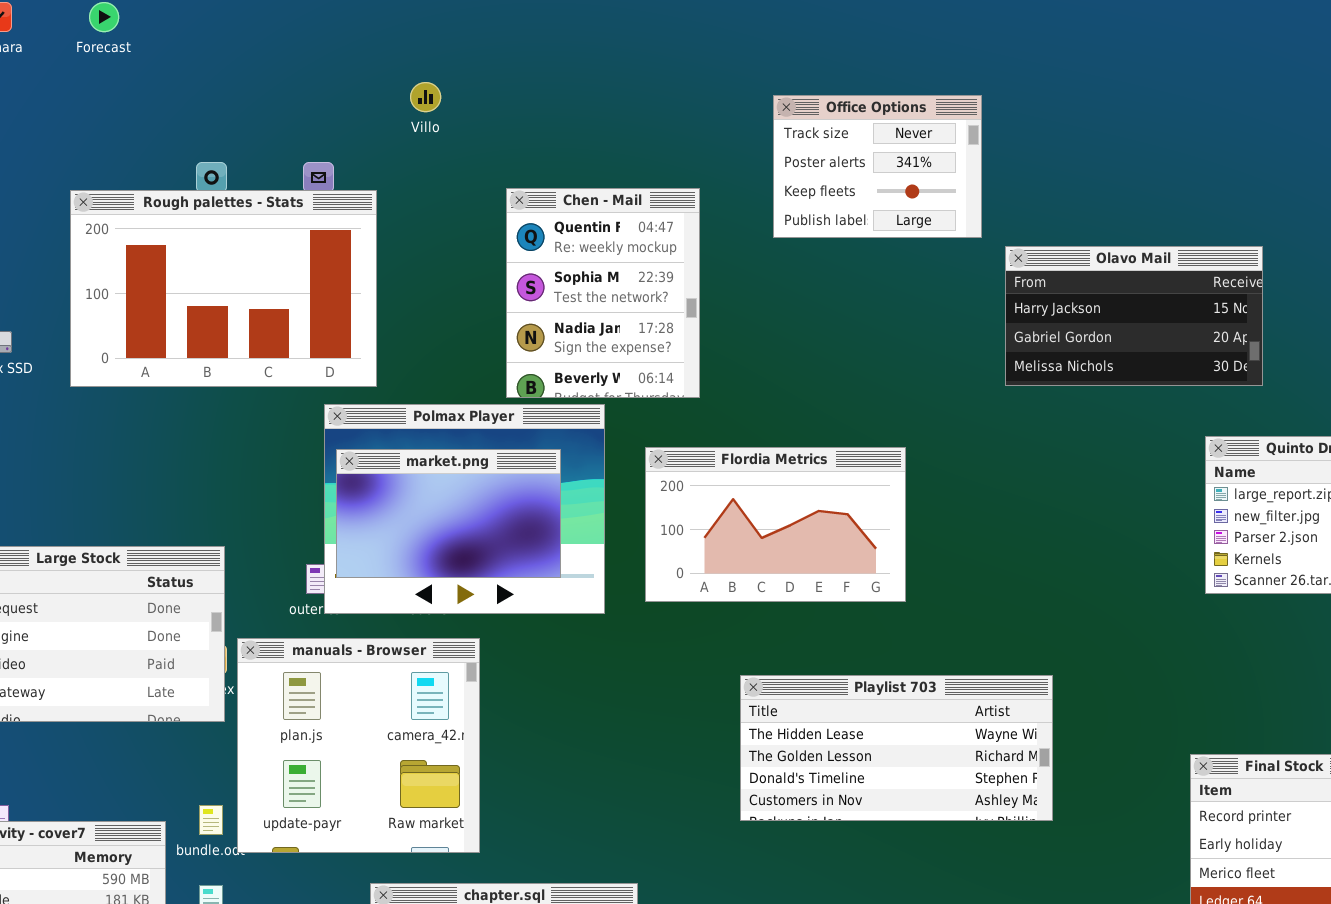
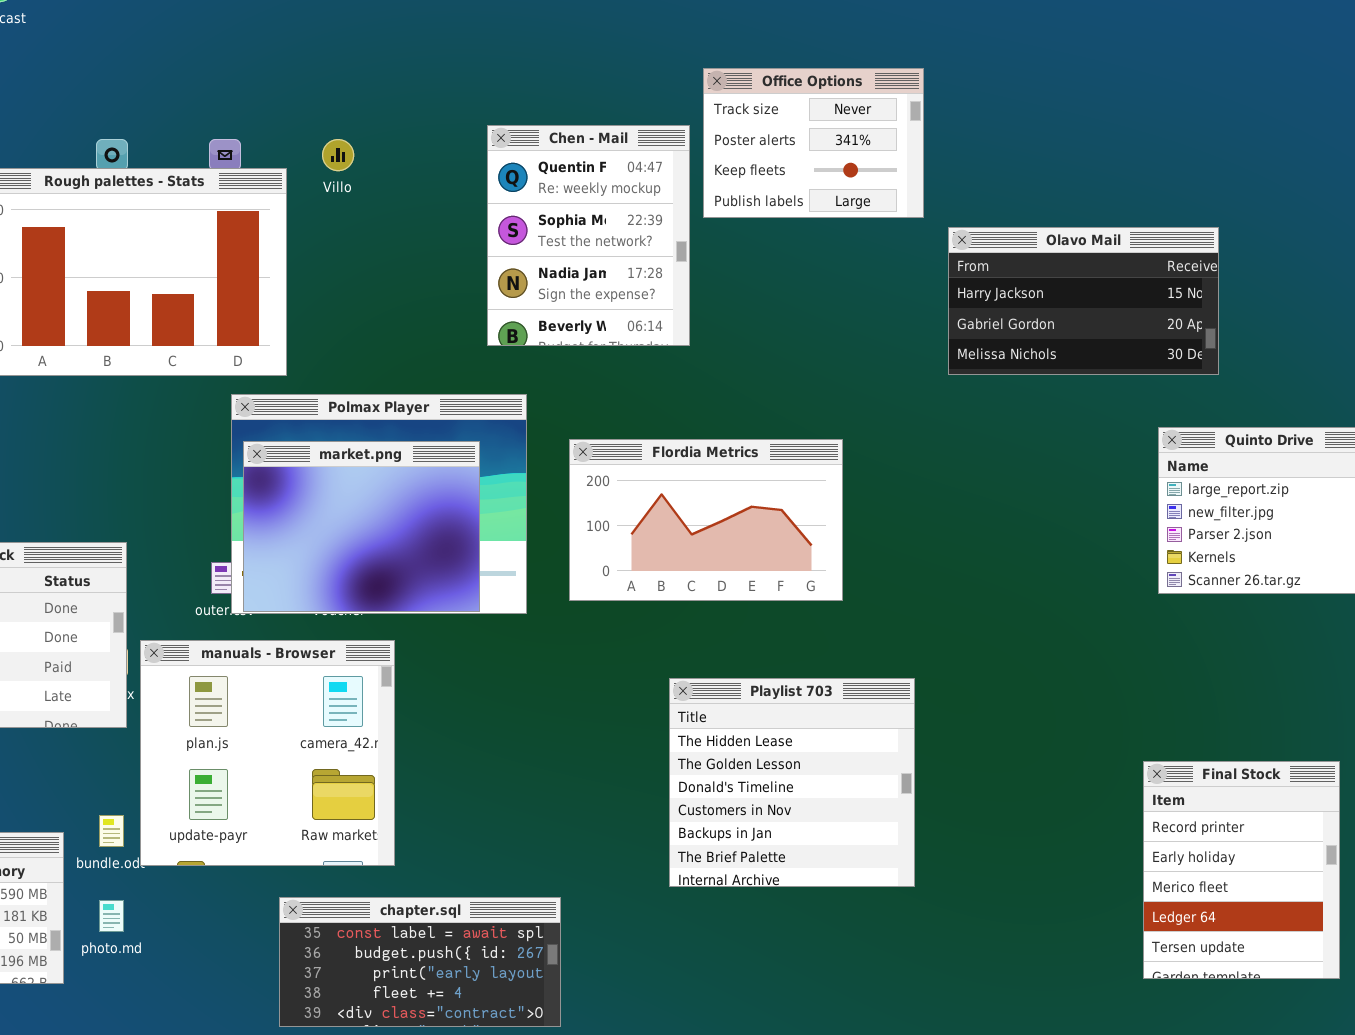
Villo: [410,82,441,112] -> [322,139,354,171], moved
Chen - Mail: [506,188,700,398] -> [487,125,690,346], moved
market.png: [336,449,561,578] -> [243,441,480,612], resized
Playlist 703: [740,675,1053,821] -> [669,678,915,887], resized

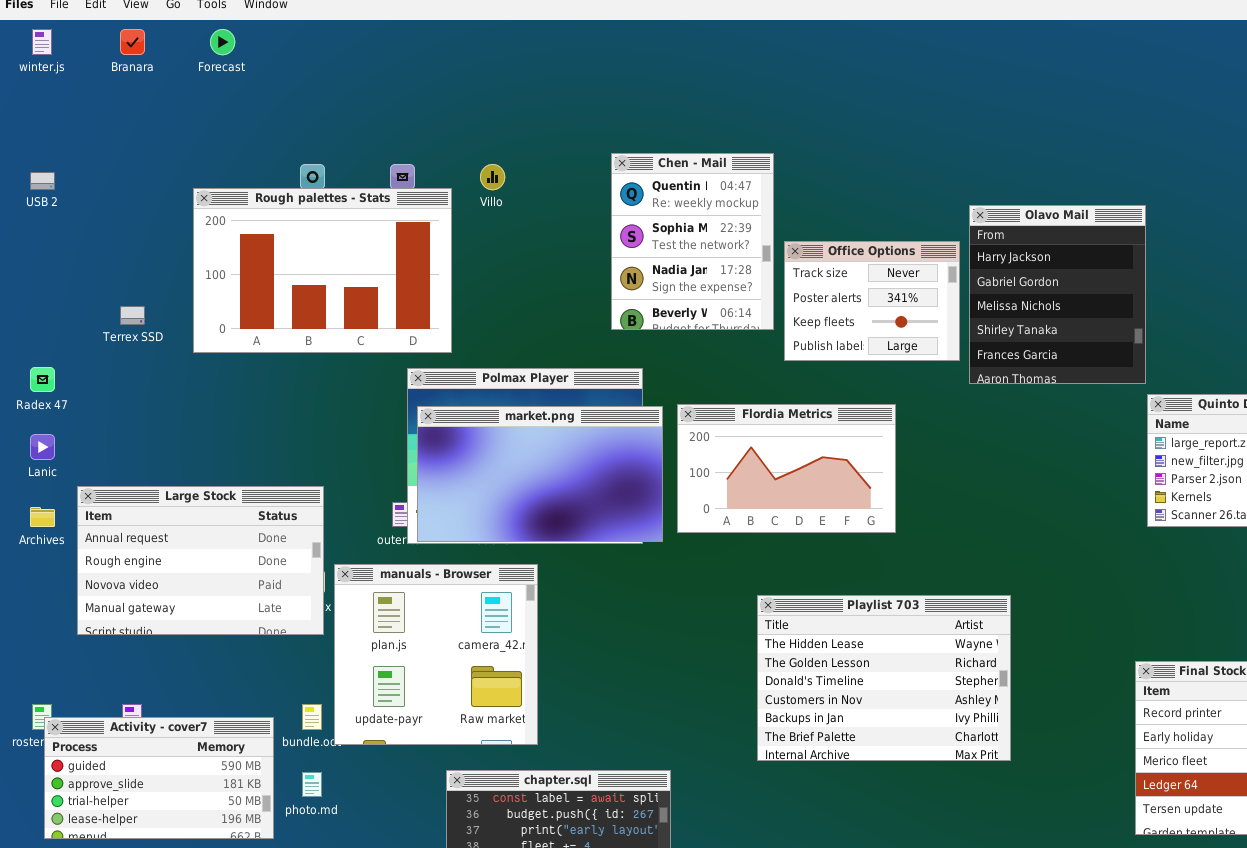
Office Options: [703,68,924,218] -> [784,241,960,361], moved
Olavo Mail: [948,227,1219,375] -> [969,205,1146,384], moved, resized
market.png: [243,441,480,612] -> [417,406,663,542], resized
Playlist 703: [669,678,915,887] -> [757,595,1011,761], resized

